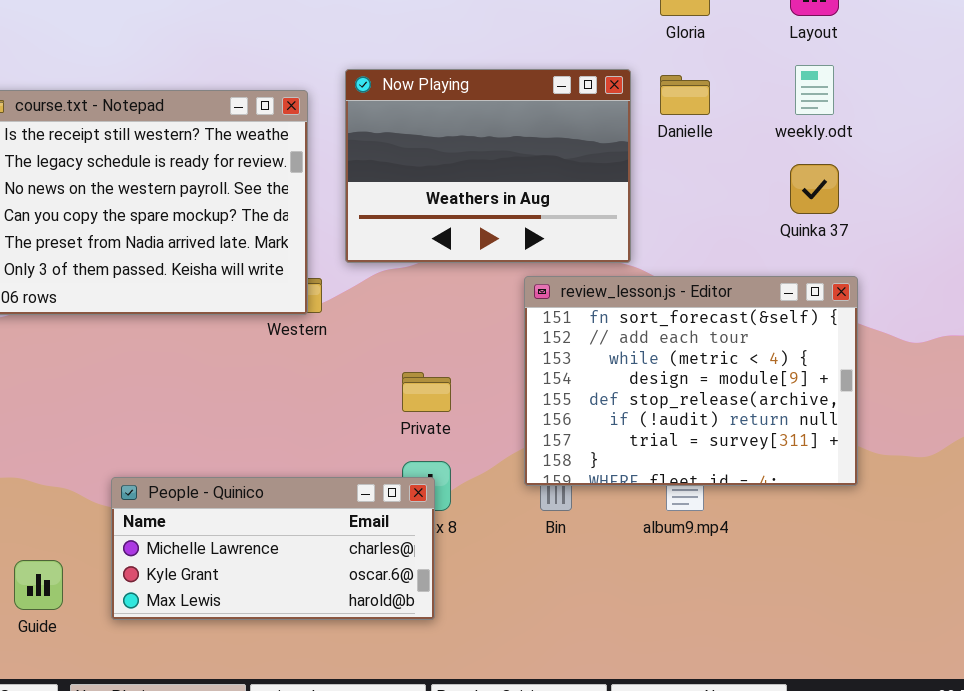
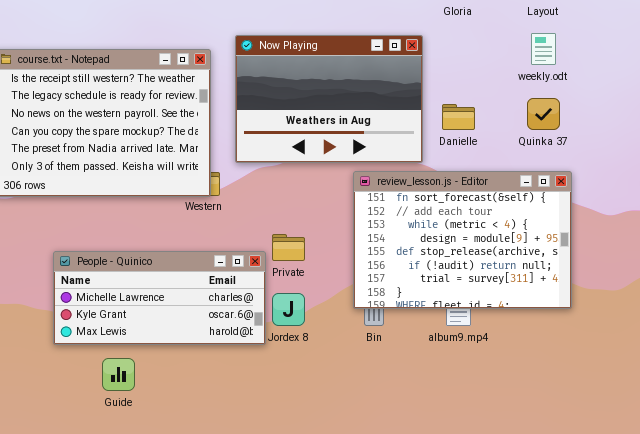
Danielle: [660,75,710,115] -> [442,104,475,130], moved
People - Quinico: [111,477,435,620] -> [53,251,266,345], moved
Guide: [14,560,63,610] -> [102,358,135,391], moved

